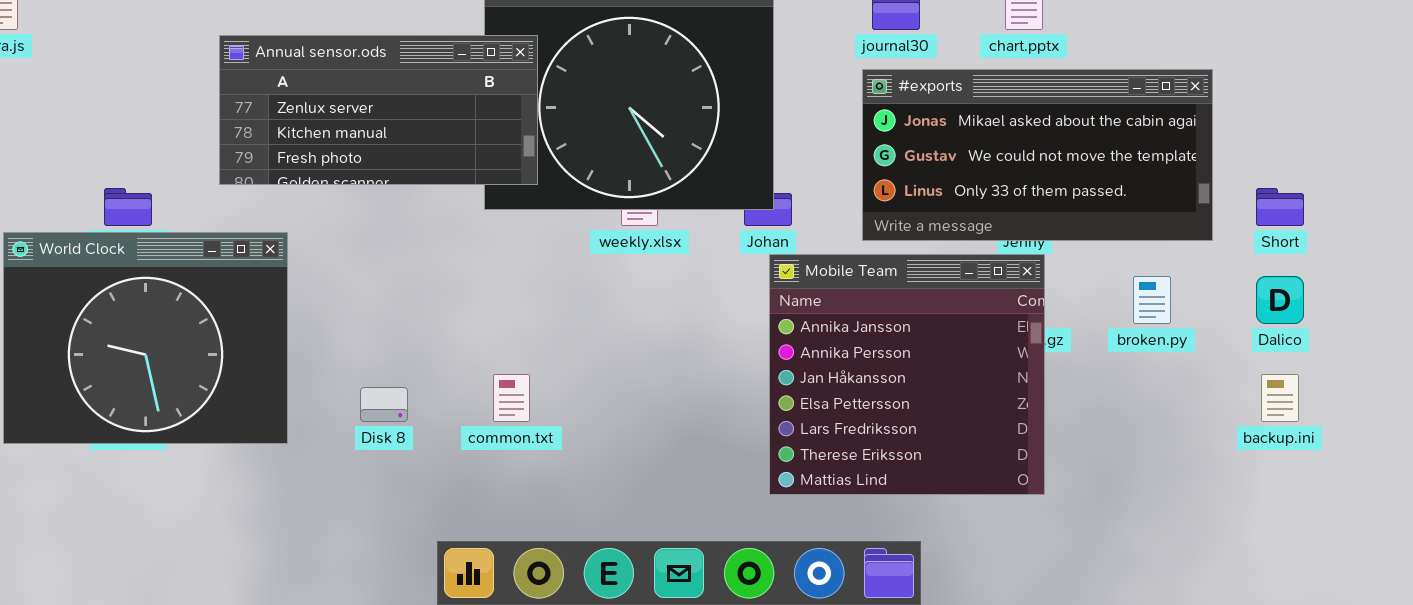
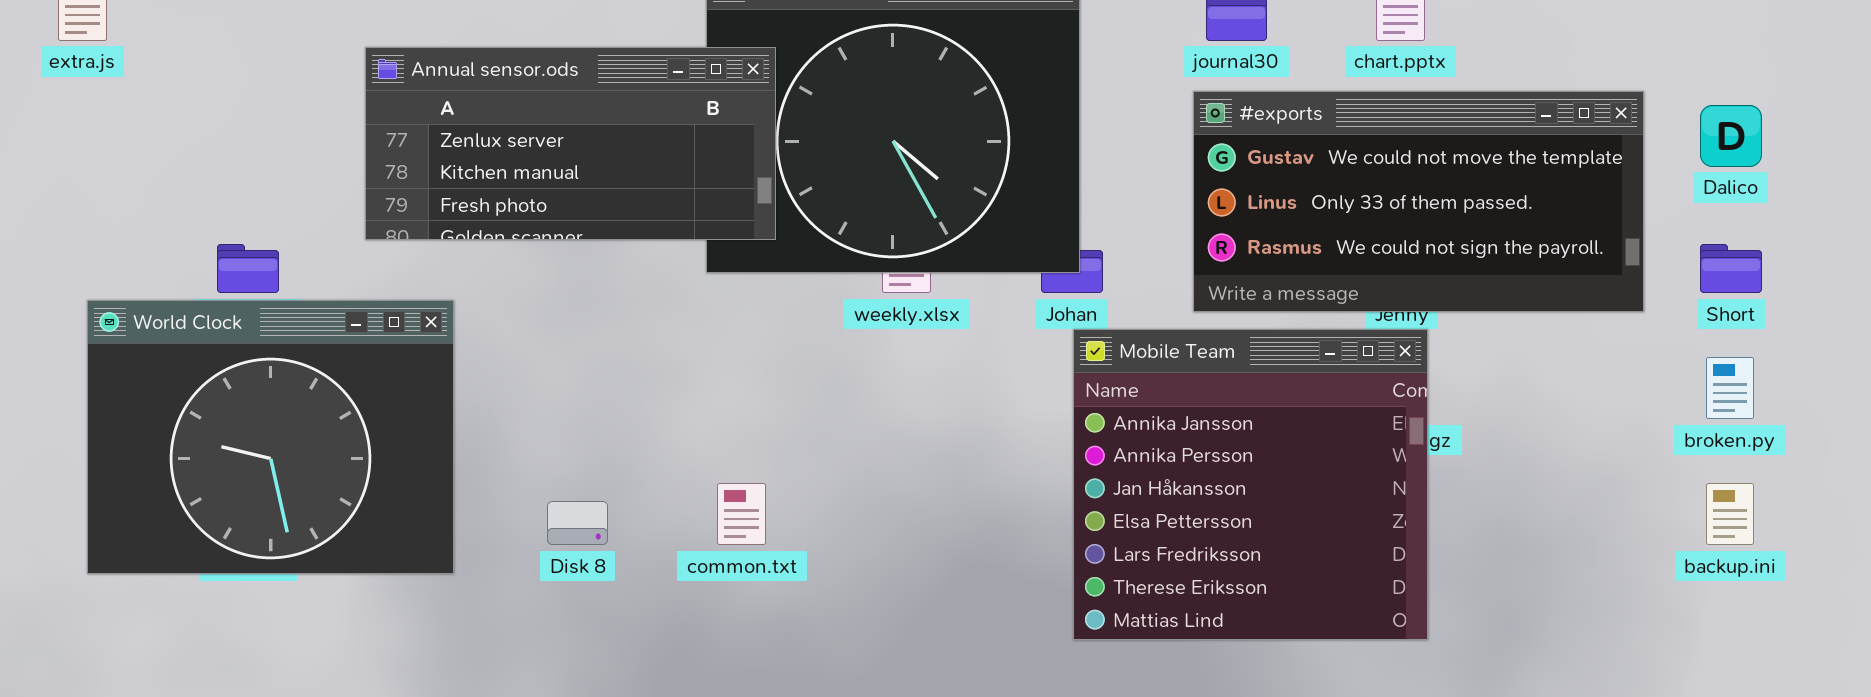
#exports: [862,69,1213,241] -> [1193,91,1644,312], scrolled down 1 row
broken.py: [1133,276,1171,324] -> [1706,357,1754,419], moved
Dalico: [1256,276,1304,324] -> [1700,105,1762,167], moved

